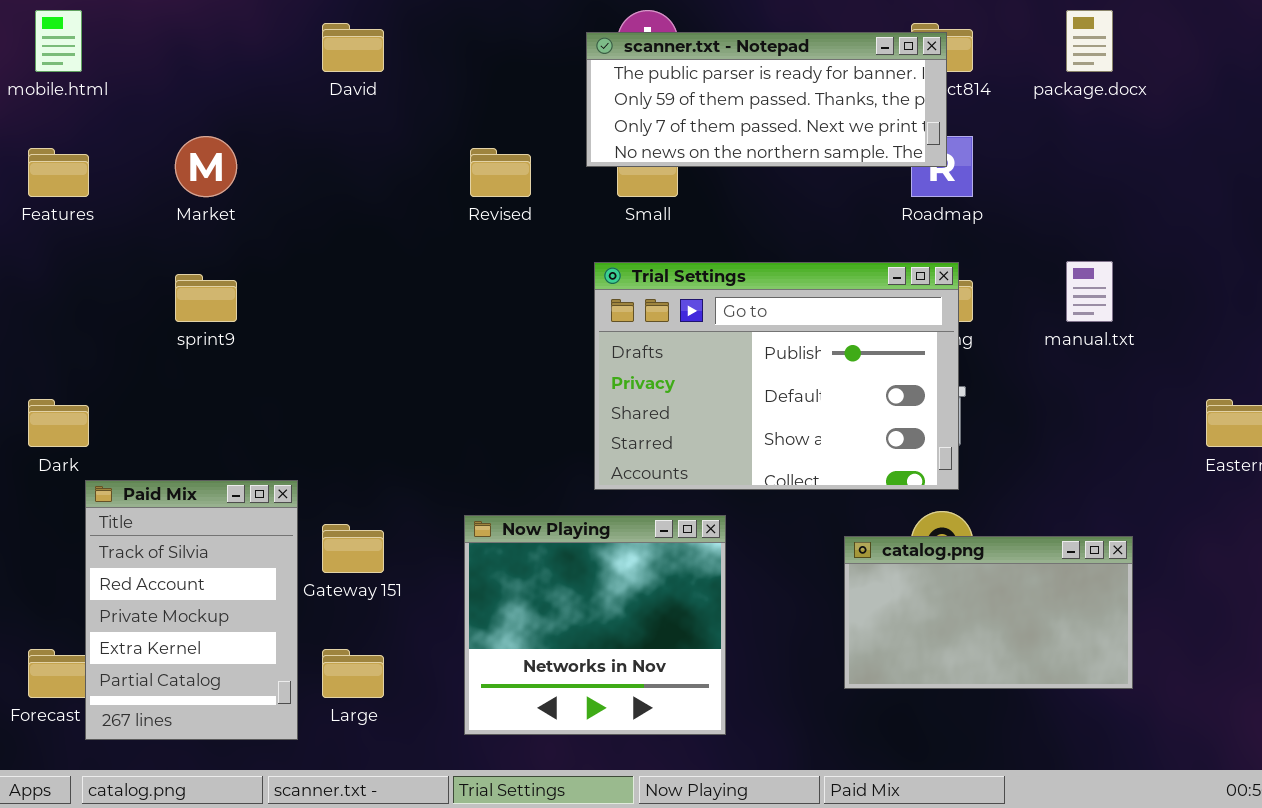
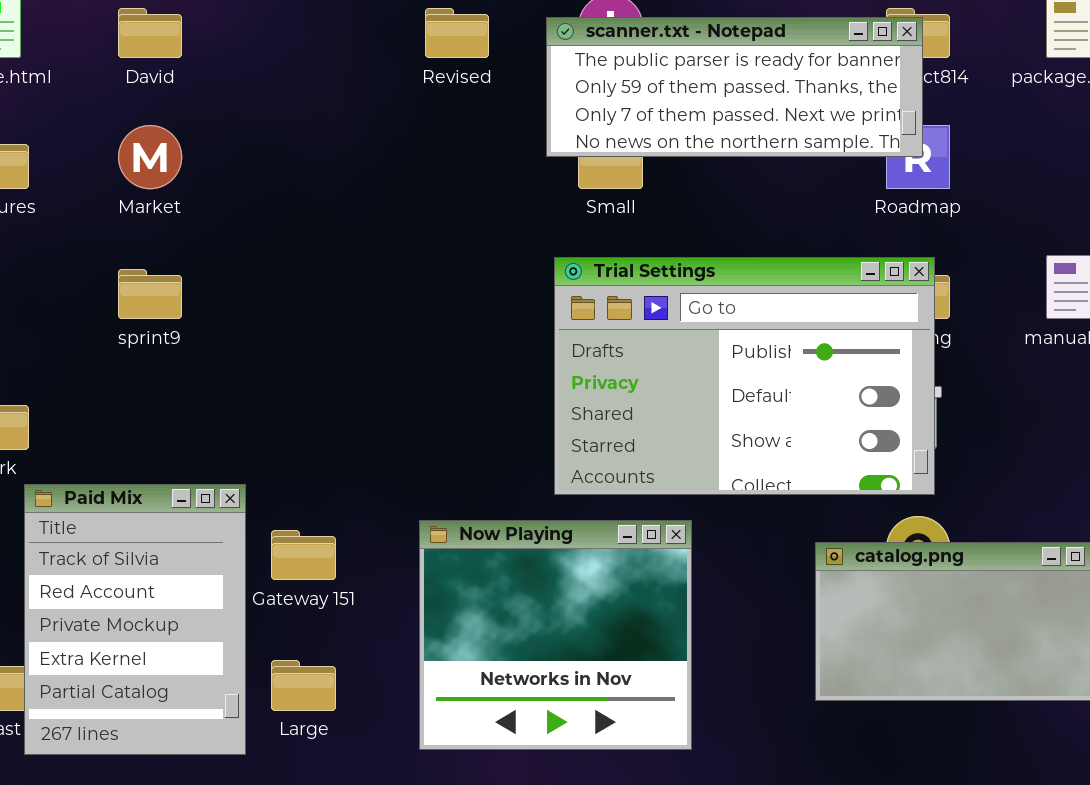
David: [322,23,384,72] -> [118,8,182,58], moved
Revised: [470,148,531,197] -> [425,8,489,58], moved

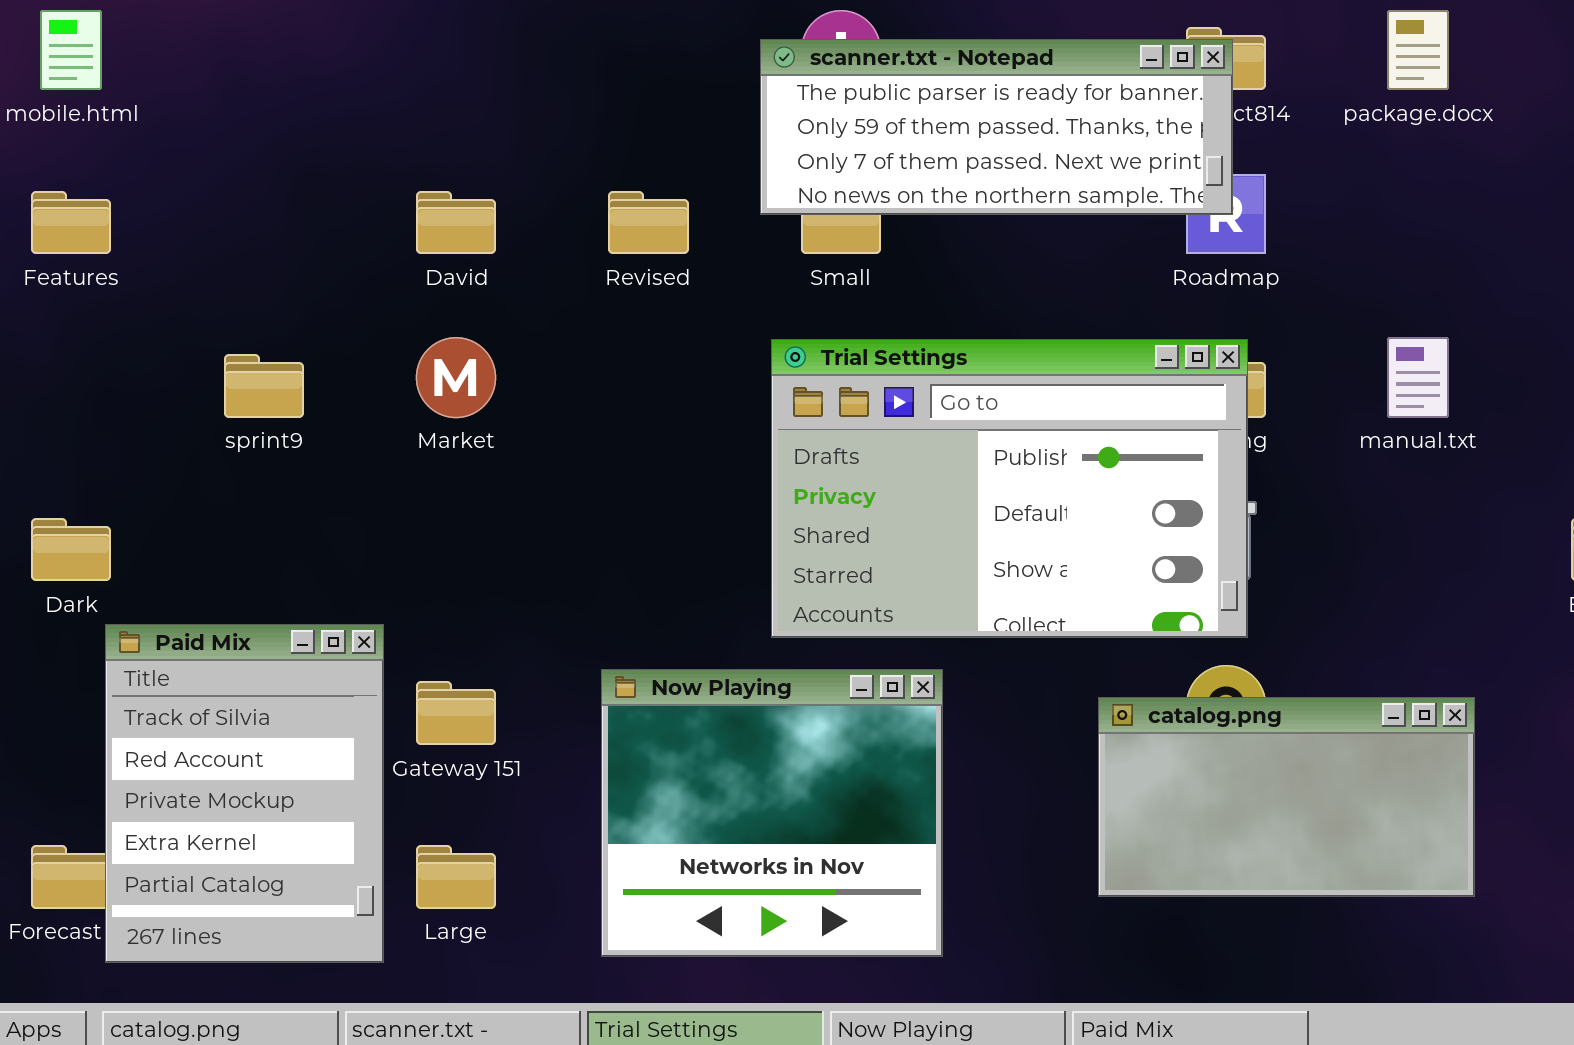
David: [118,8,182,58] -> [416,191,496,254], moved
Revised: [425,8,489,58] -> [608,191,689,254], moved
Market: [118,125,182,189] -> [416,337,496,418], moved

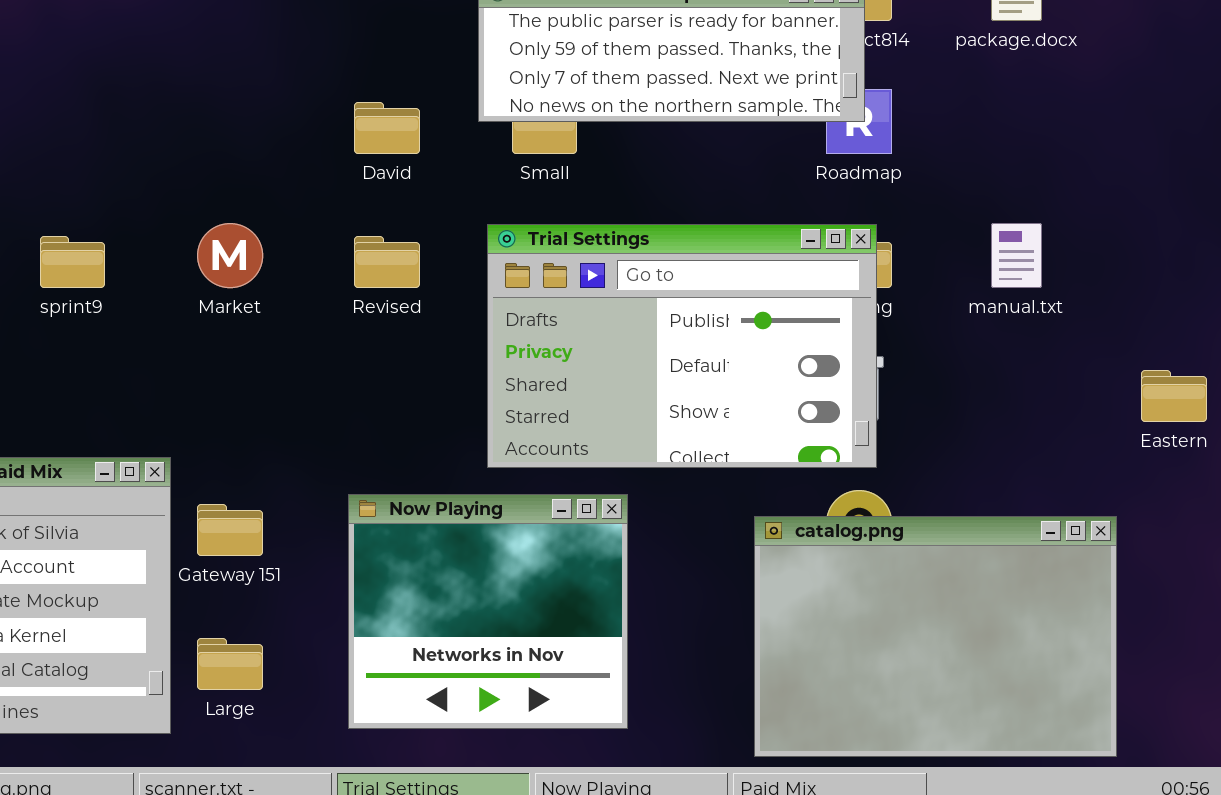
David: [416,191,496,254] -> [354,102,420,154], moved
Revised: [608,191,689,254] -> [354,236,420,288], moved
catalog.png: [1098,697,1475,897] -> [754,516,1117,757], resized

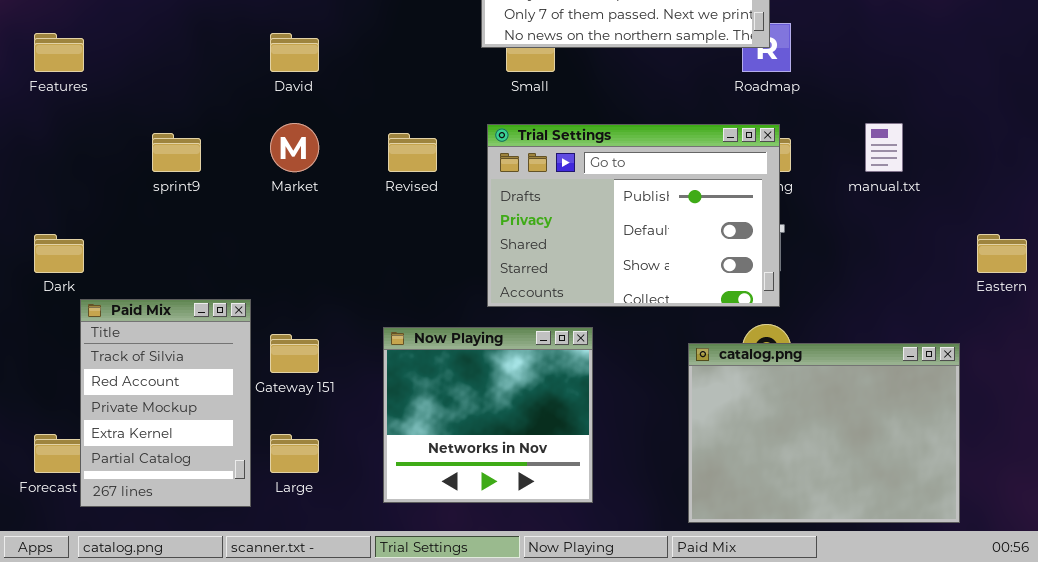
David: [354,102,420,154] -> [270,33,319,72], moved

